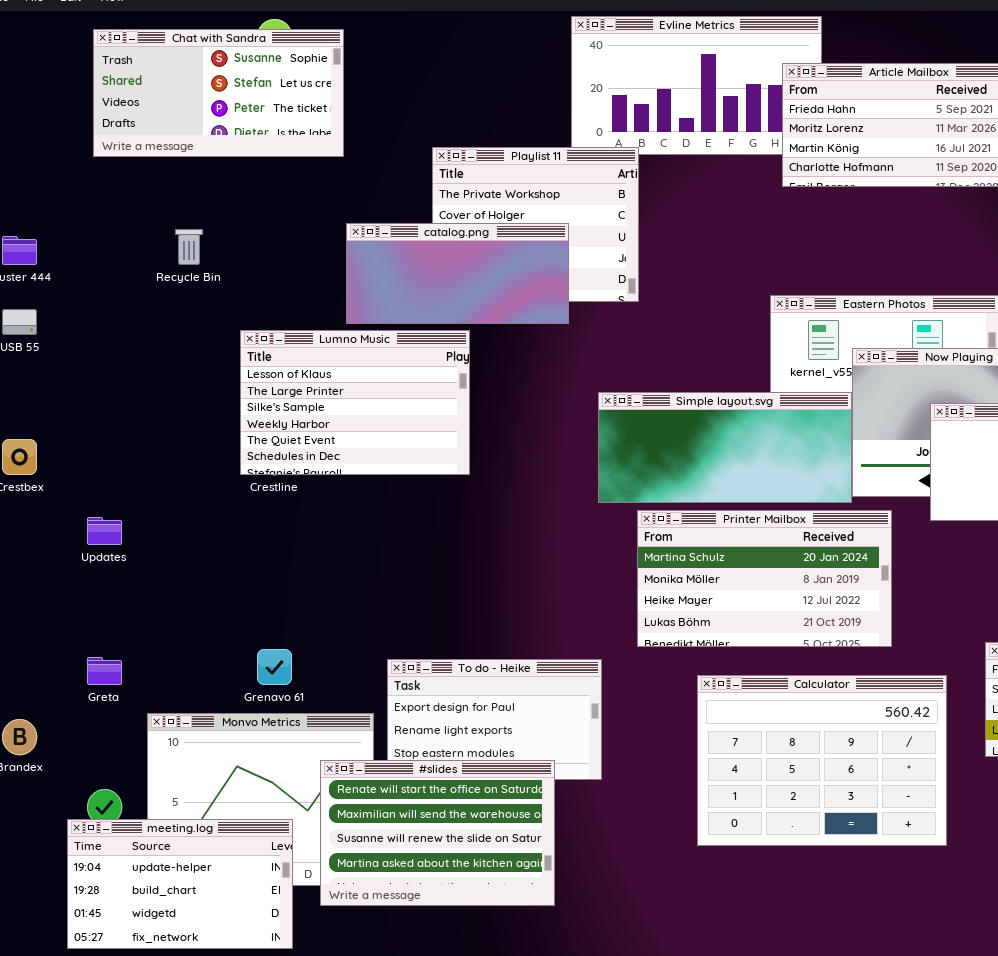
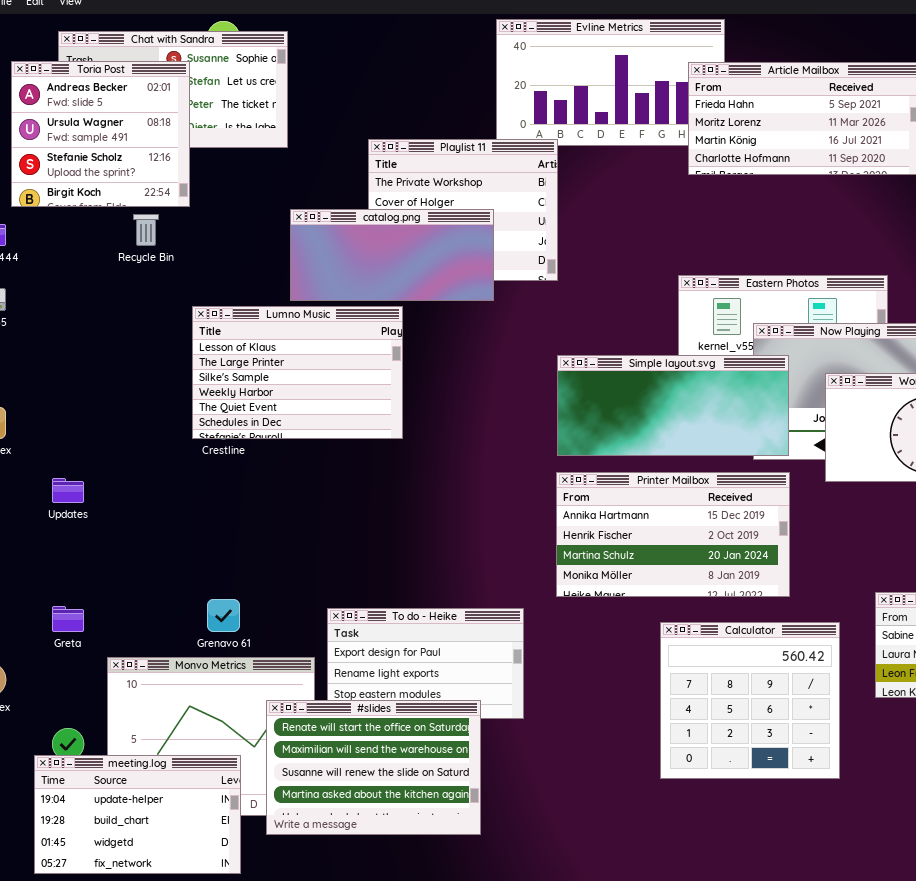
Toria Post: none -> [11,61,190,207], opened
Simple layout.svg: [598,392,852,503] -> [557,355,789,456], moved
Printer Mailbox: [637,510,892,647] -> [556,472,790,597], scrolled up 2 rows
Calculator: [697,675,947,846] -> [660,622,840,779], resized

